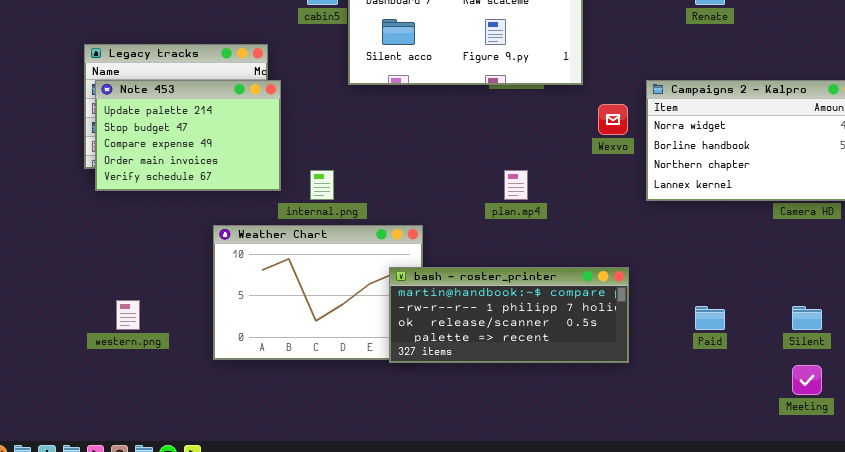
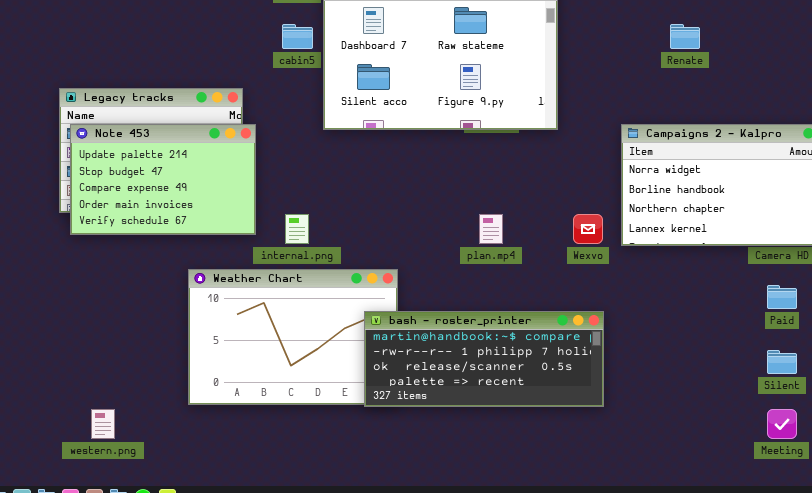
Wexvo: [598,104,628,135] -> [573,214,603,244], moved
western.png: [116,300,140,330] -> [91,409,115,439], moved
Paid: [695,306,725,330] -> [767,285,797,309], moved

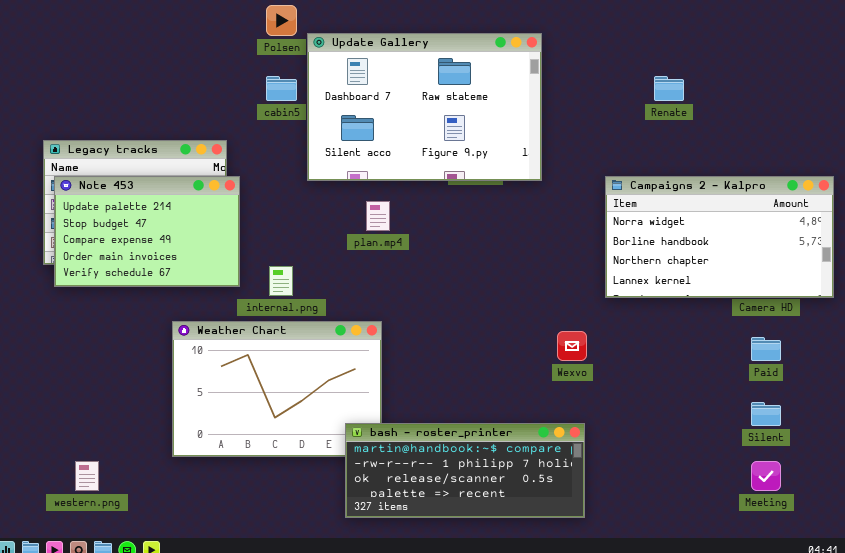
plan.mp4: [479,214,503,244] -> [366,201,390,231], moved
Wexvo: [573,214,603,244] -> [557,331,587,361], moved
bash - roster_printer: [364,311,604,407] -> [345,423,585,518], moved

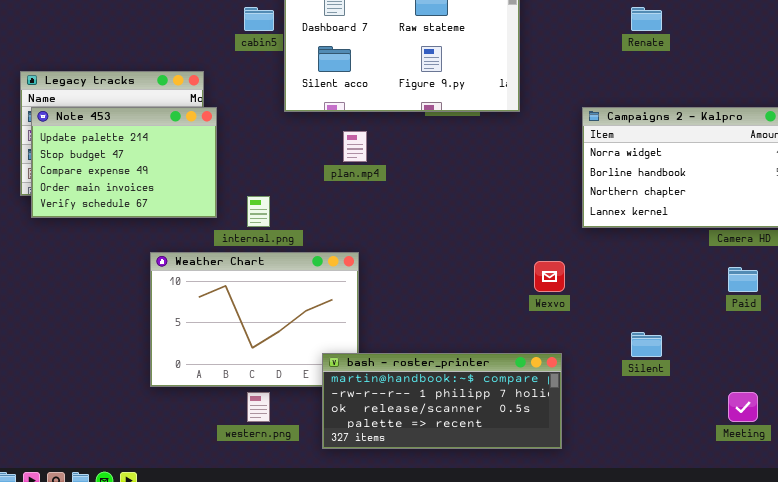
Silent: [751,402,781,426] -> [631,332,662,357], moved
western.png: [75,461,99,491] -> [247,392,270,422], moved

